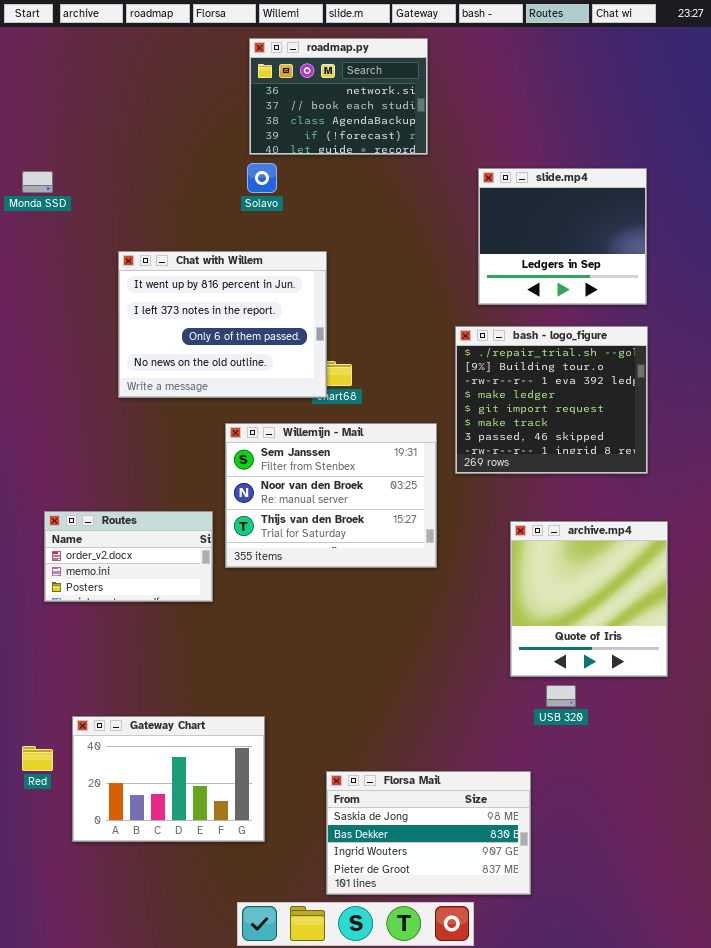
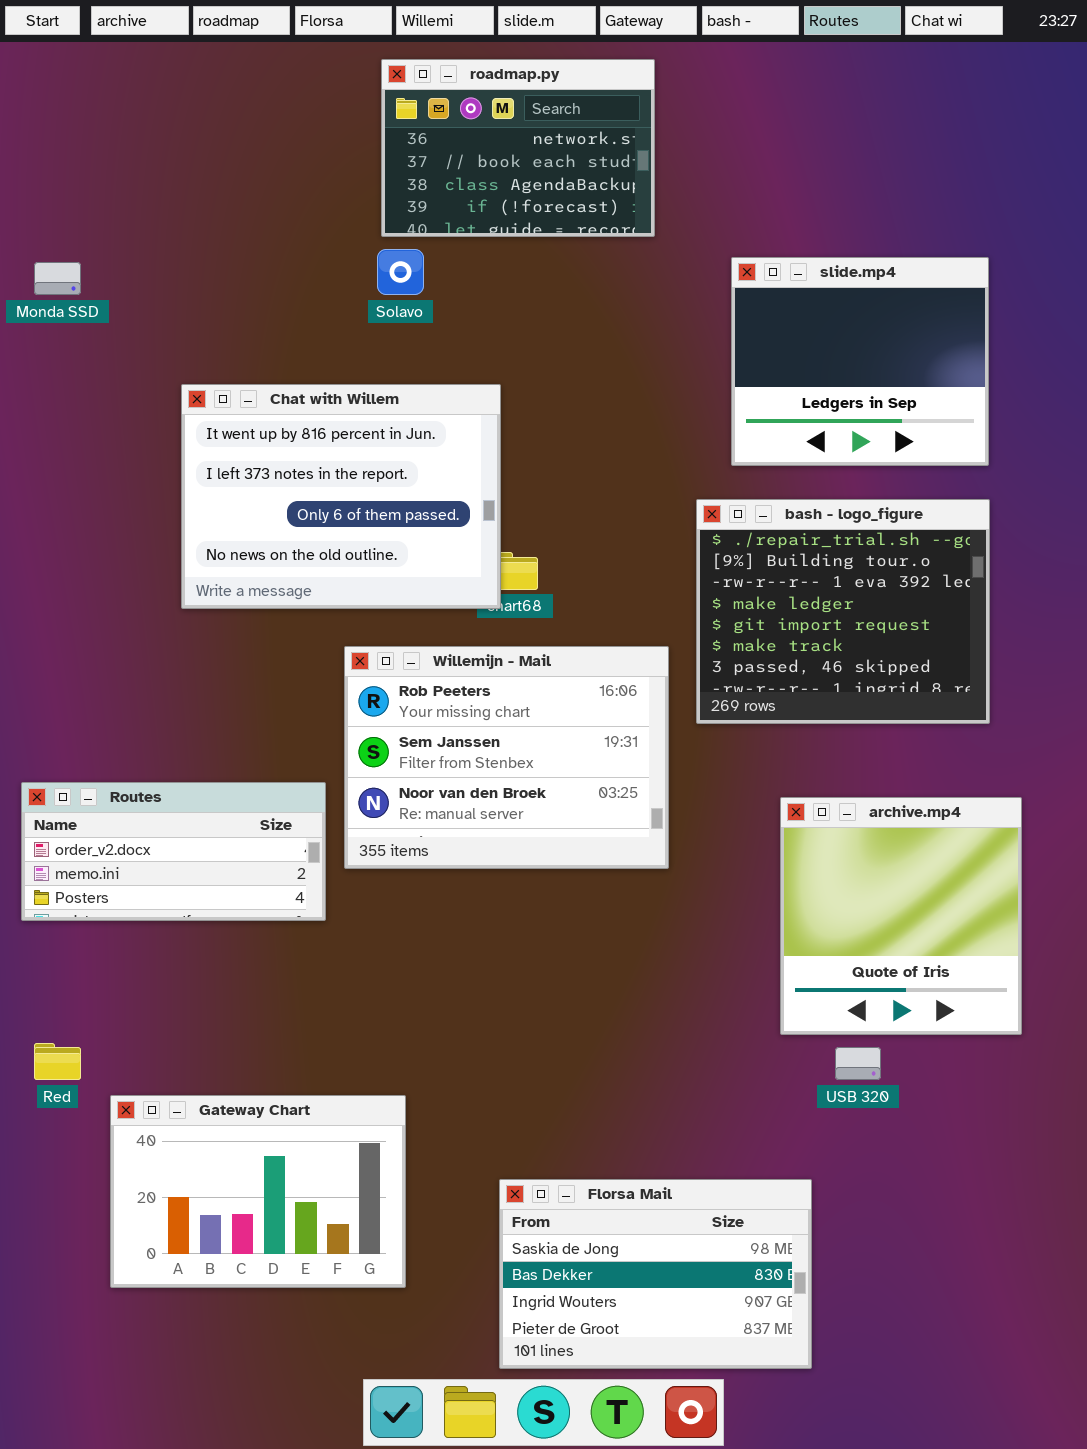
Willemijn - Mail: [225,423,437,568] -> [344,646,669,869], scrolled up 1 row
Routes: [44,511,213,602] -> [21,782,326,921], resized
Red: [22,746,53,771] -> [34,1043,81,1080], moved

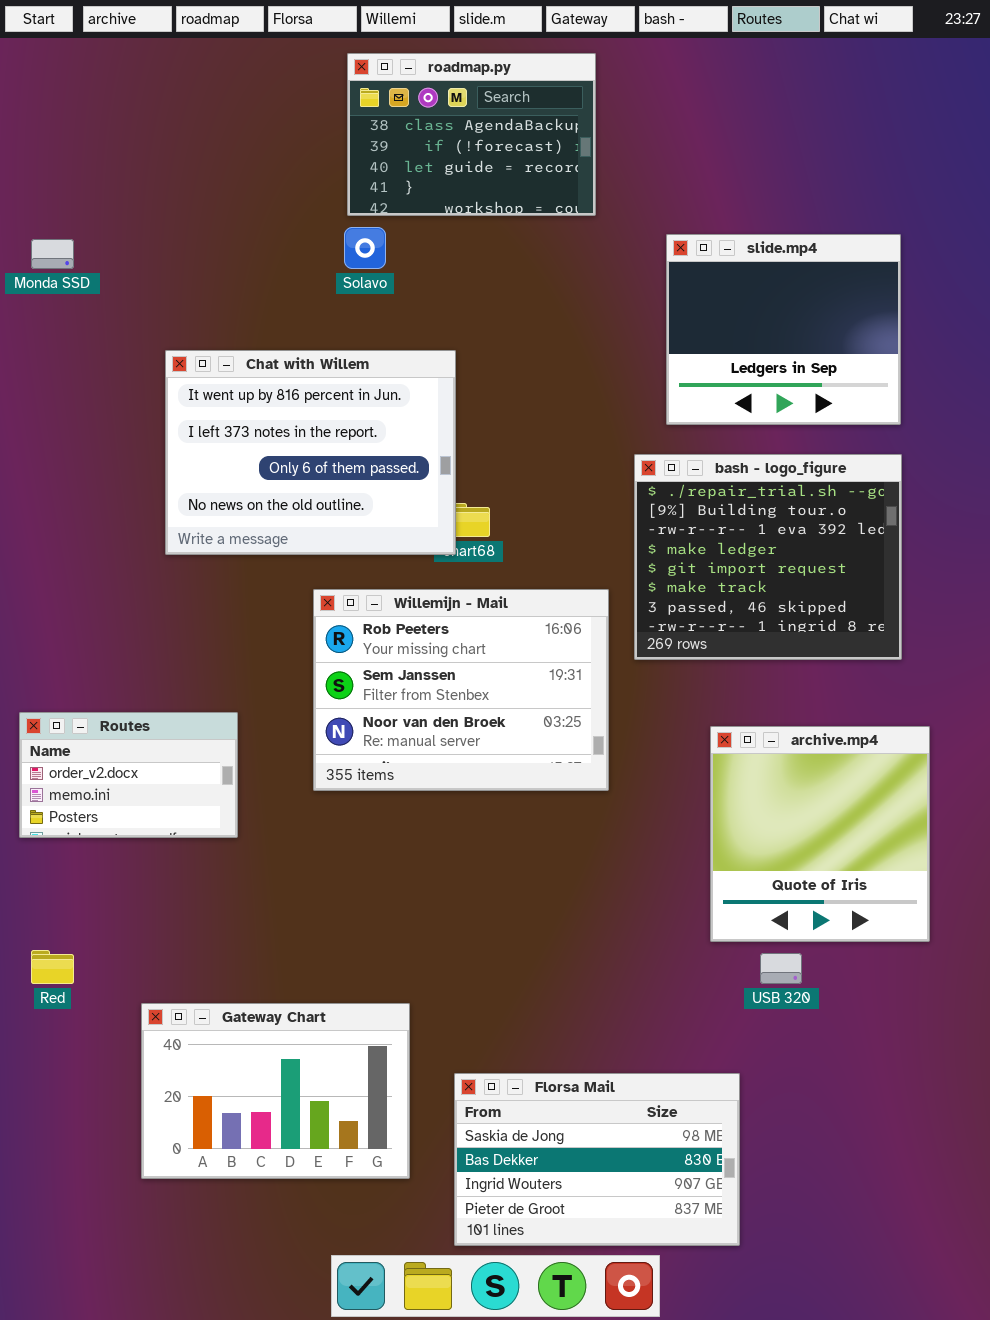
roadmap.py: [381,59,655,237] -> [347,53,596,216], scrolled down 2 rows
Routes: [21,782,326,921] -> [19,712,238,838], resized
Gateway Chart: [110,1095,406,1288] -> [141,1003,410,1179], moved

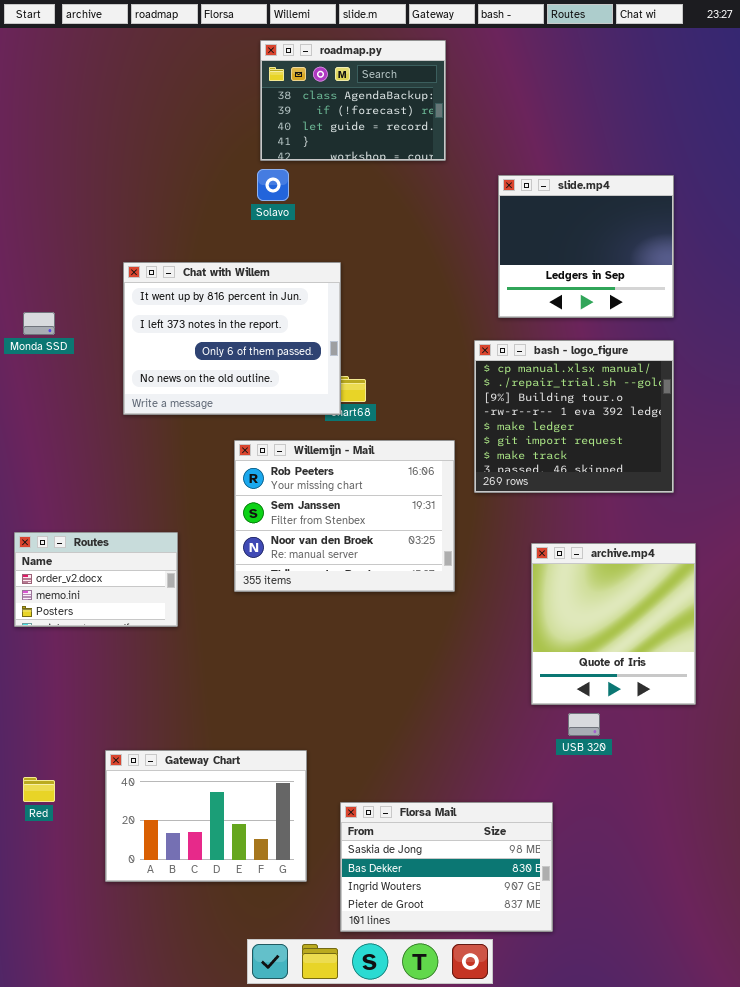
Monda SSD: [31,239,74,269] -> [23,312,55,335], moved
bash - logo_figure: [634,454,902,660] -> [474,340,674,493], scrolled up 1 row
Red: [31,950,74,984] -> [23,777,55,802], moved

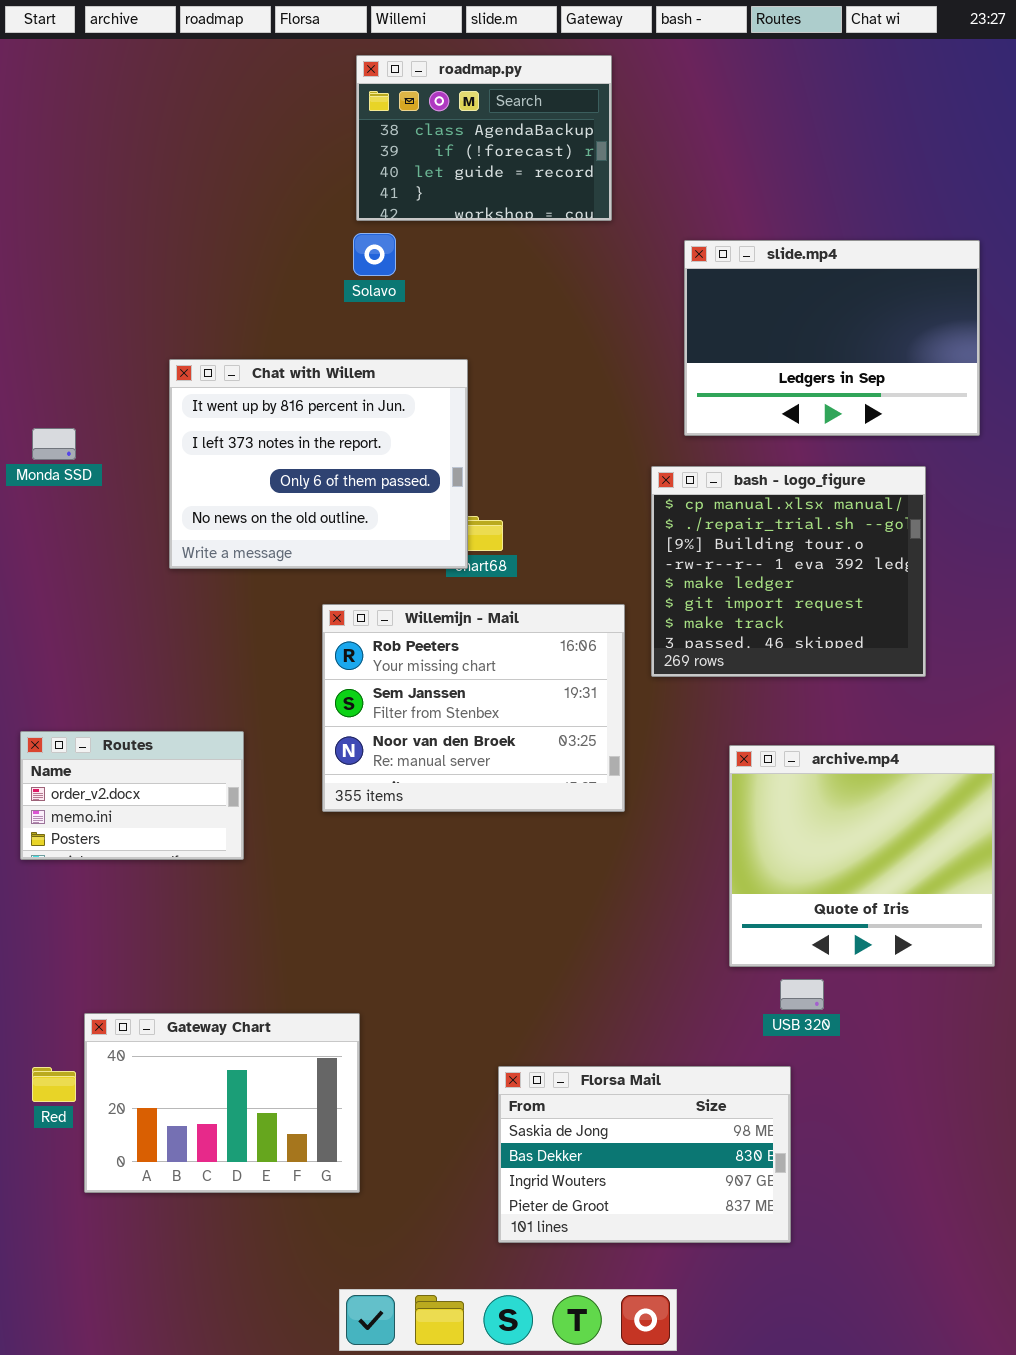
slide.mp4: [498,175,674,318] -> [684,240,980,436], resized
archive.mp4: [531,543,696,705] -> [729,745,995,967], resized
Gateway Chart: [105,750,307,882] -> [84,1013,360,1193], moved
Florsa Mail: [340,802,553,932] -> [498,1066,791,1243], moved

